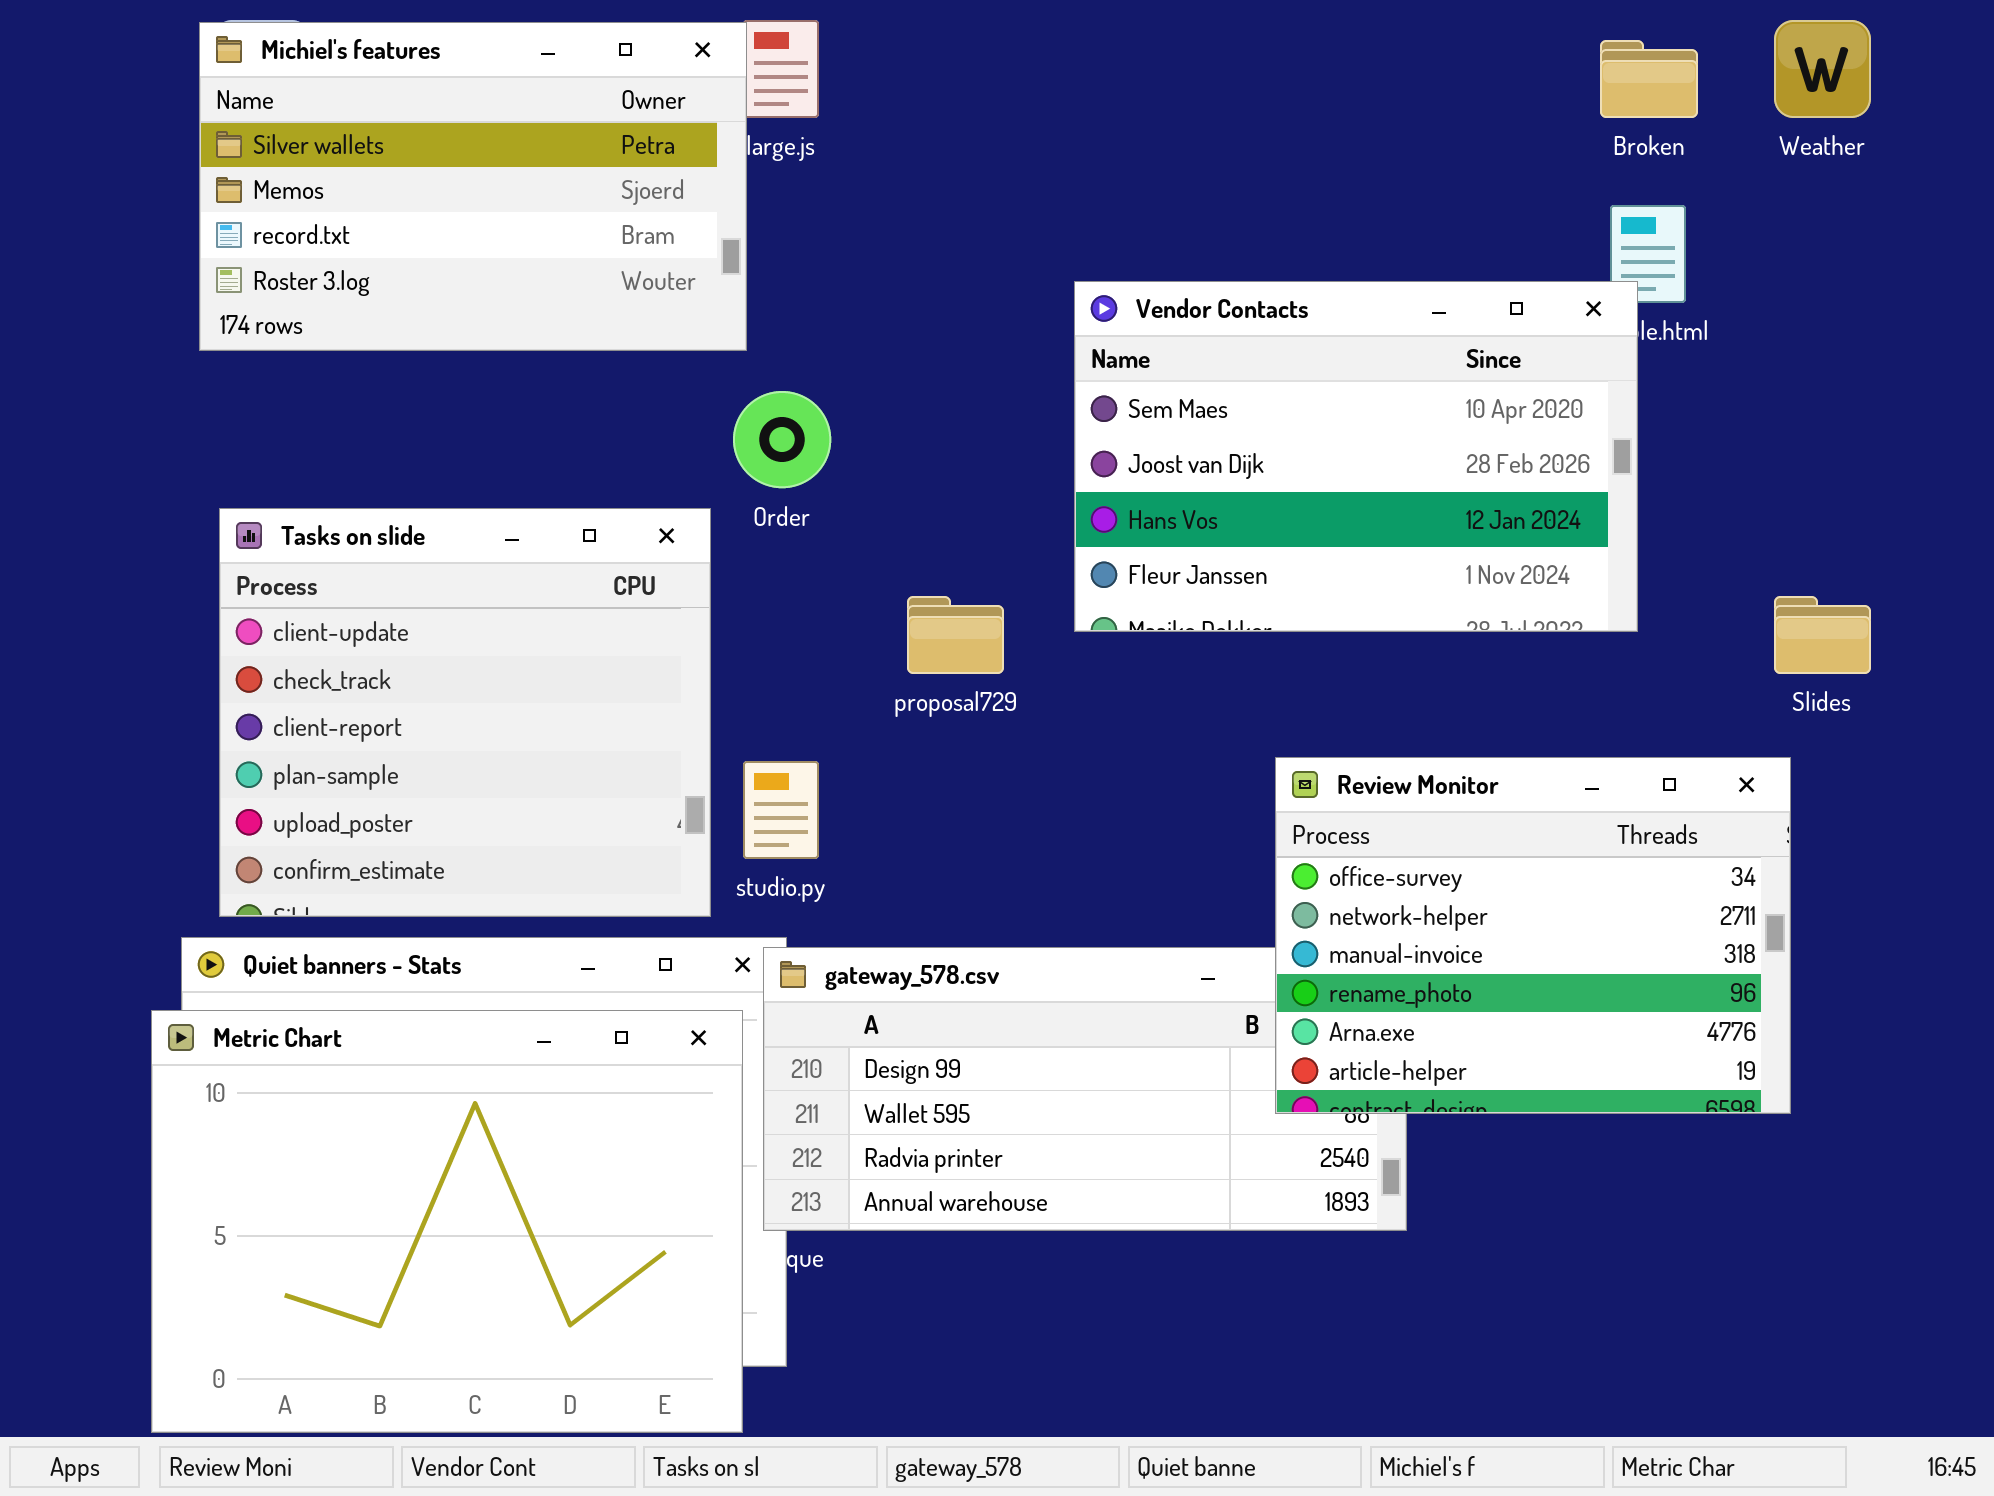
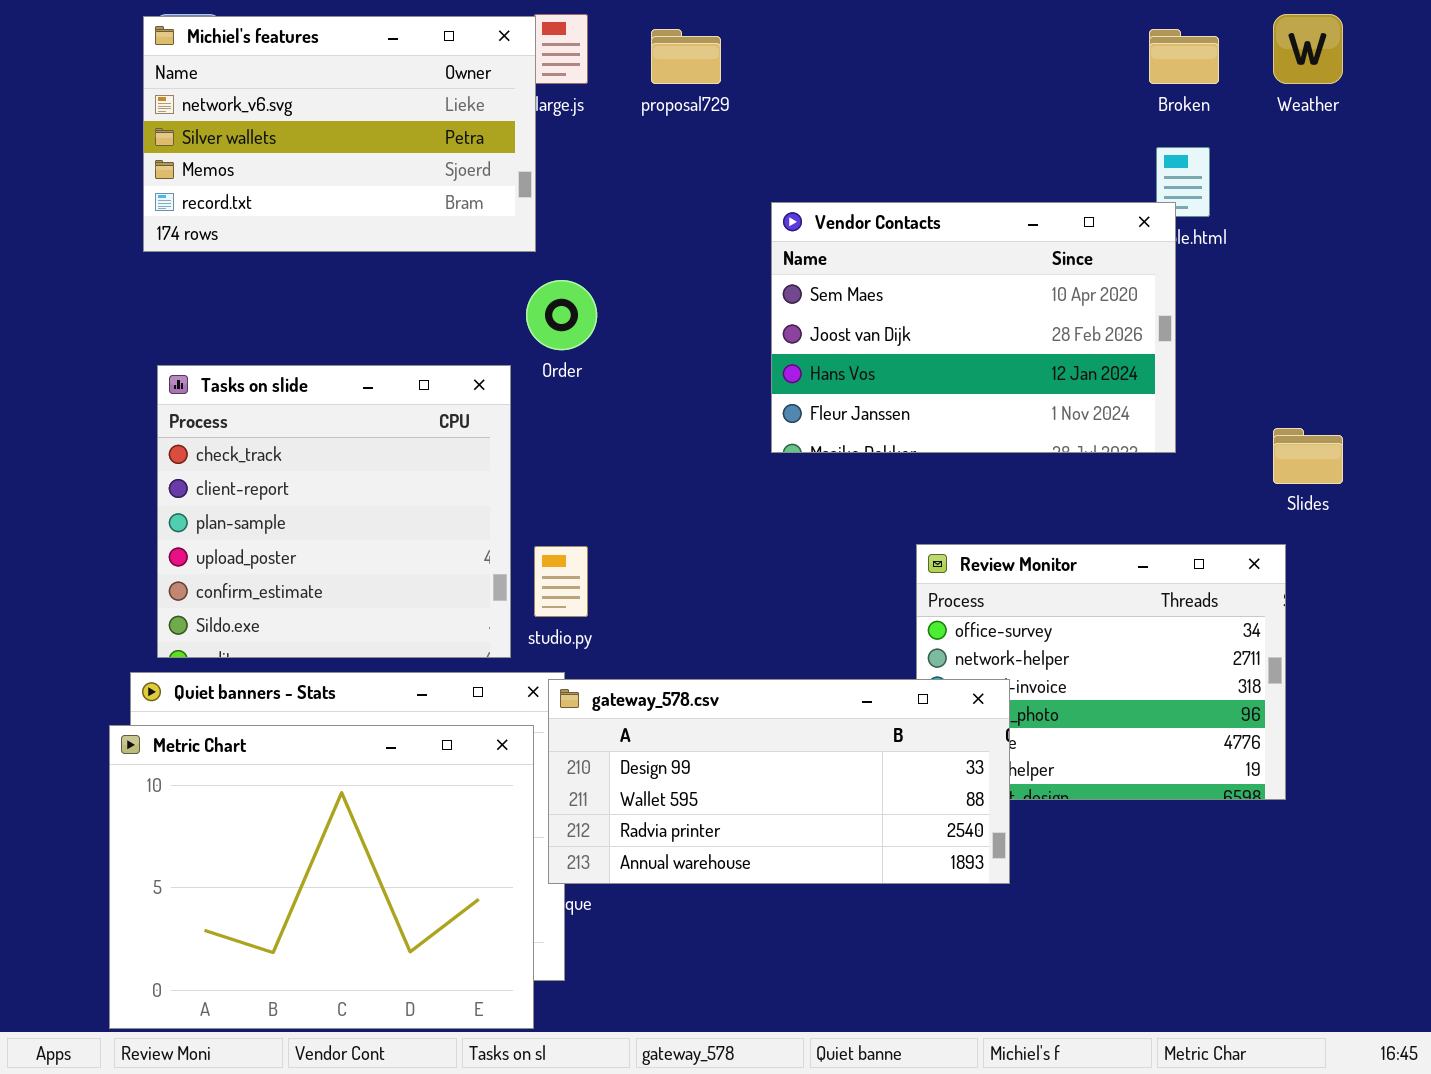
Michiel's features: [199,22,747,351] -> [143,16,536,252], scrolled up 1 row
Tasks on slide: [219,508,711,917] -> [157,365,511,658], scrolled down 1 row
proposal729: [907,596,1004,674] -> [651,29,721,84], moved
gateway_578.csv: [763,947,1407,1231] -> [548,679,1010,884], raised

